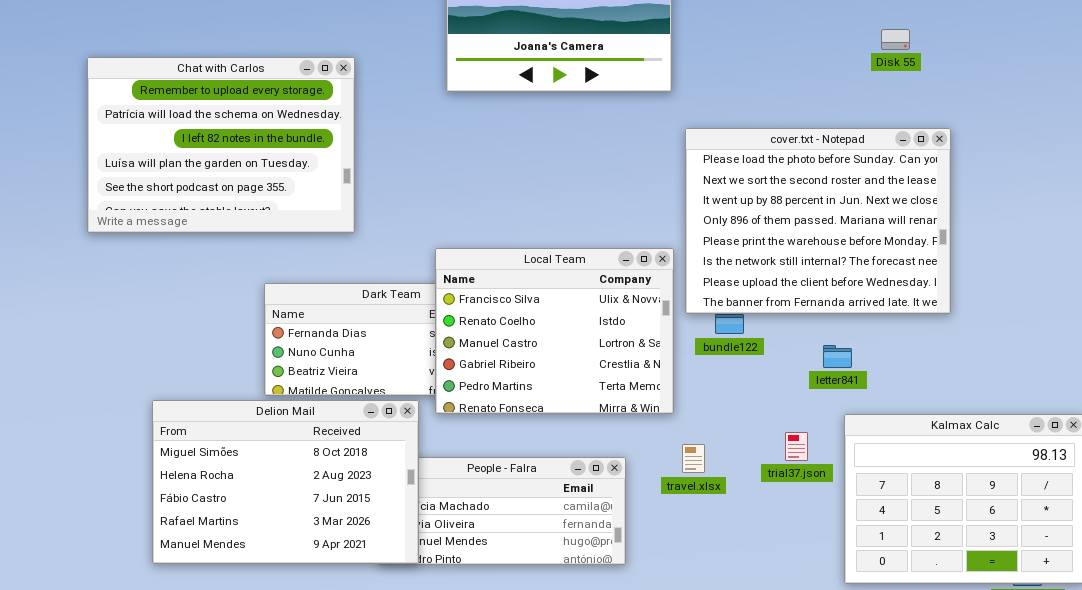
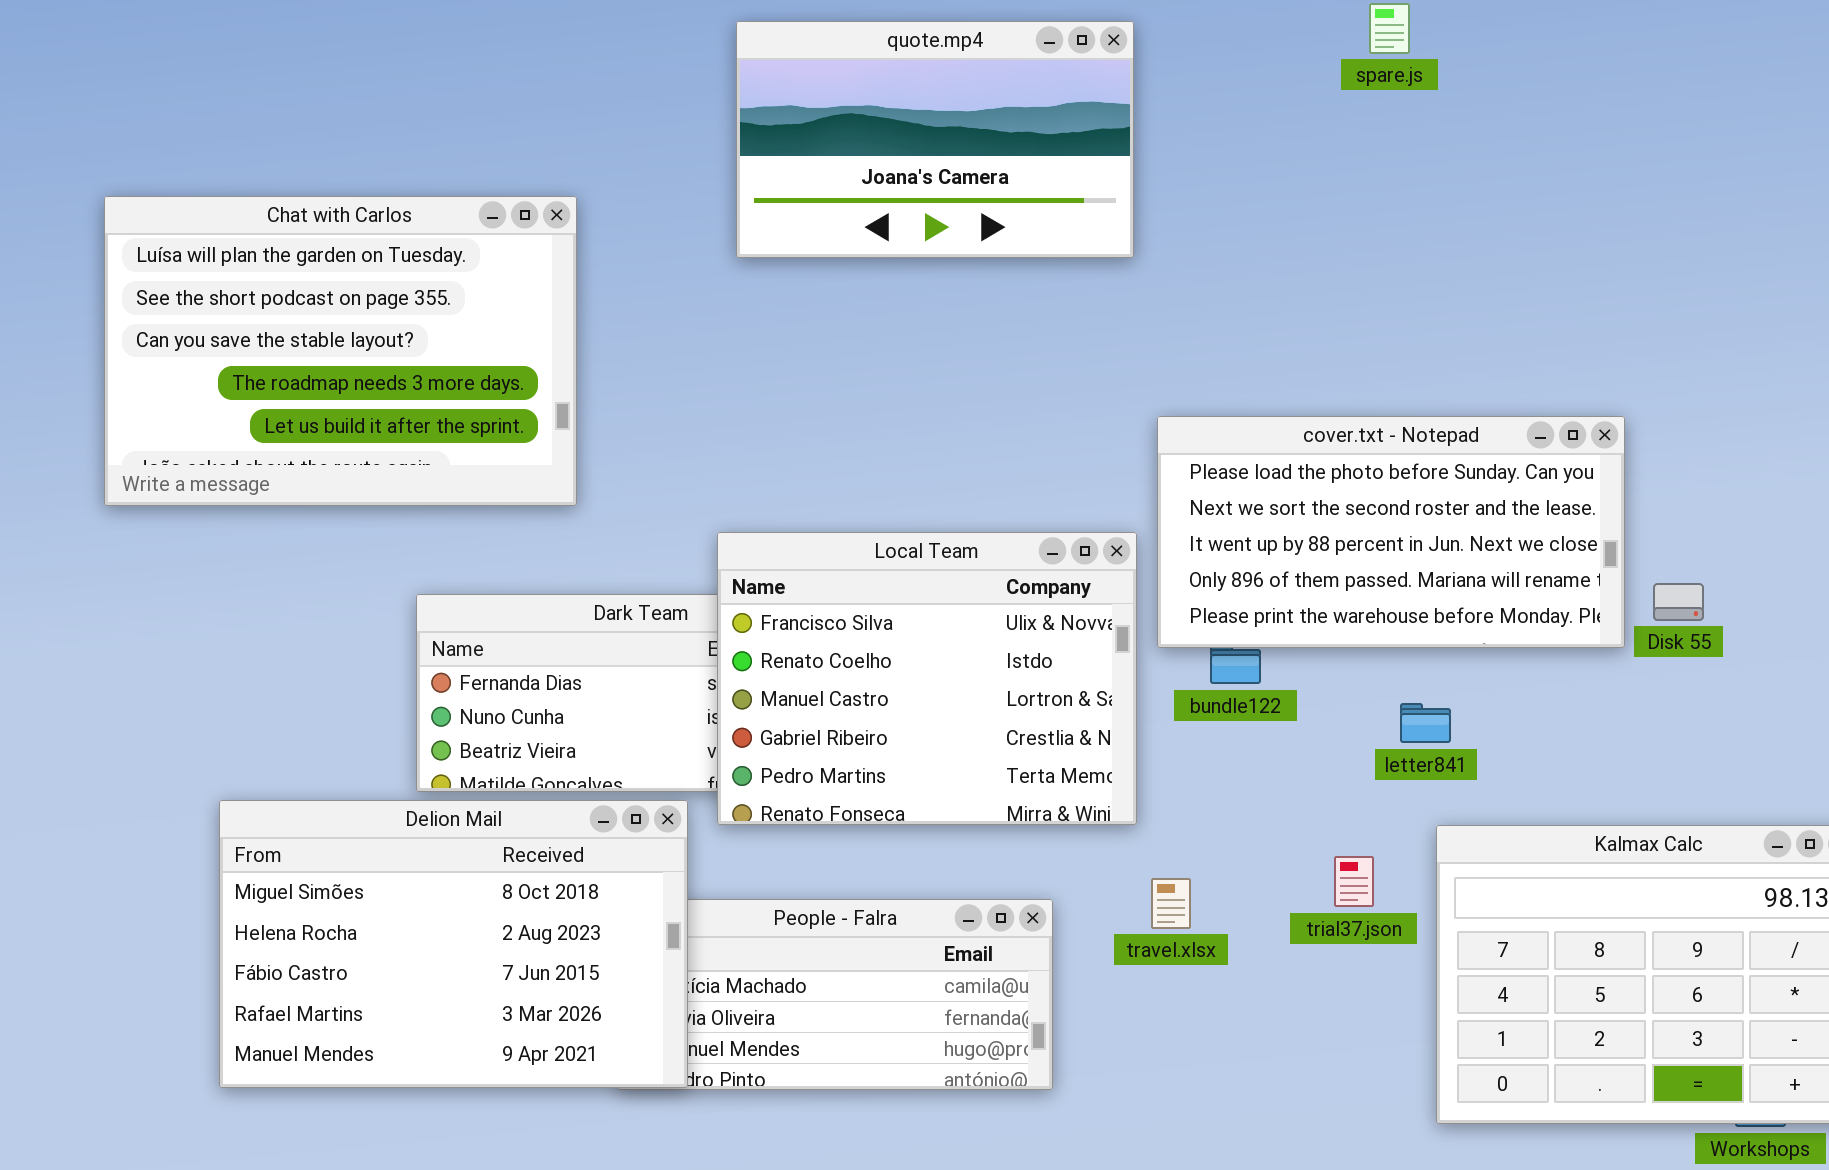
Disk 55: [881,29,910,50] -> [1653,583,1704,621], moved
Chat with Carlos: [87,57,355,233] -> [104,196,577,506], scrolled down 3 rows
cover.txt - Notepad: [685,128,951,314] -> [1157,416,1625,648], resized

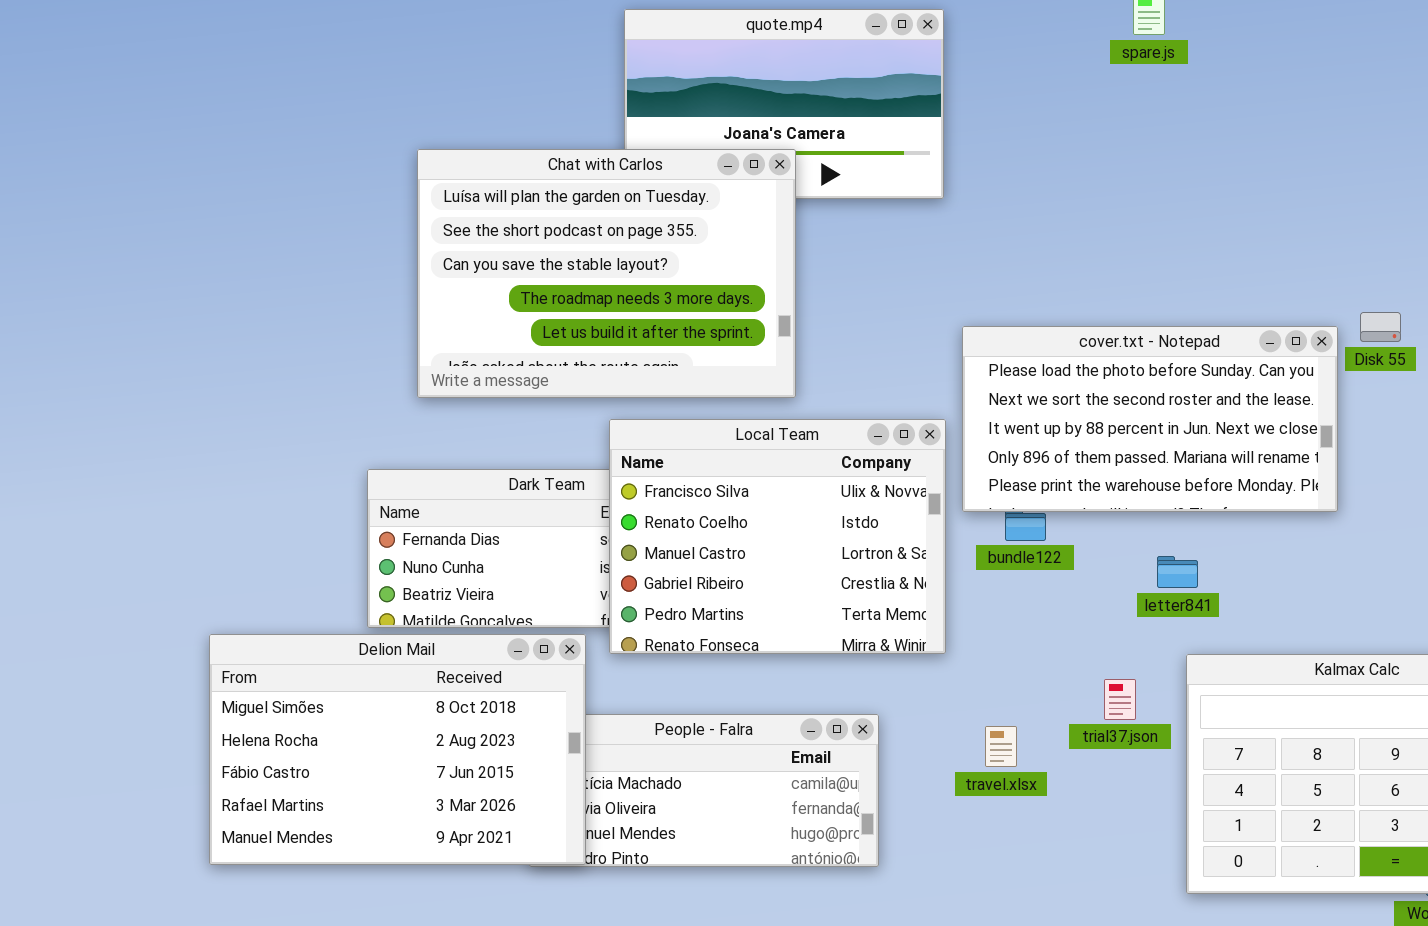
Chat with Carlos: [104,196,577,506] -> [417,149,796,398], moved
Disk 55: [1653,583,1704,621] -> [1360,312,1401,342], moved
travel.xlsx: [1151,878,1191,929] -> [985,726,1017,767], moved

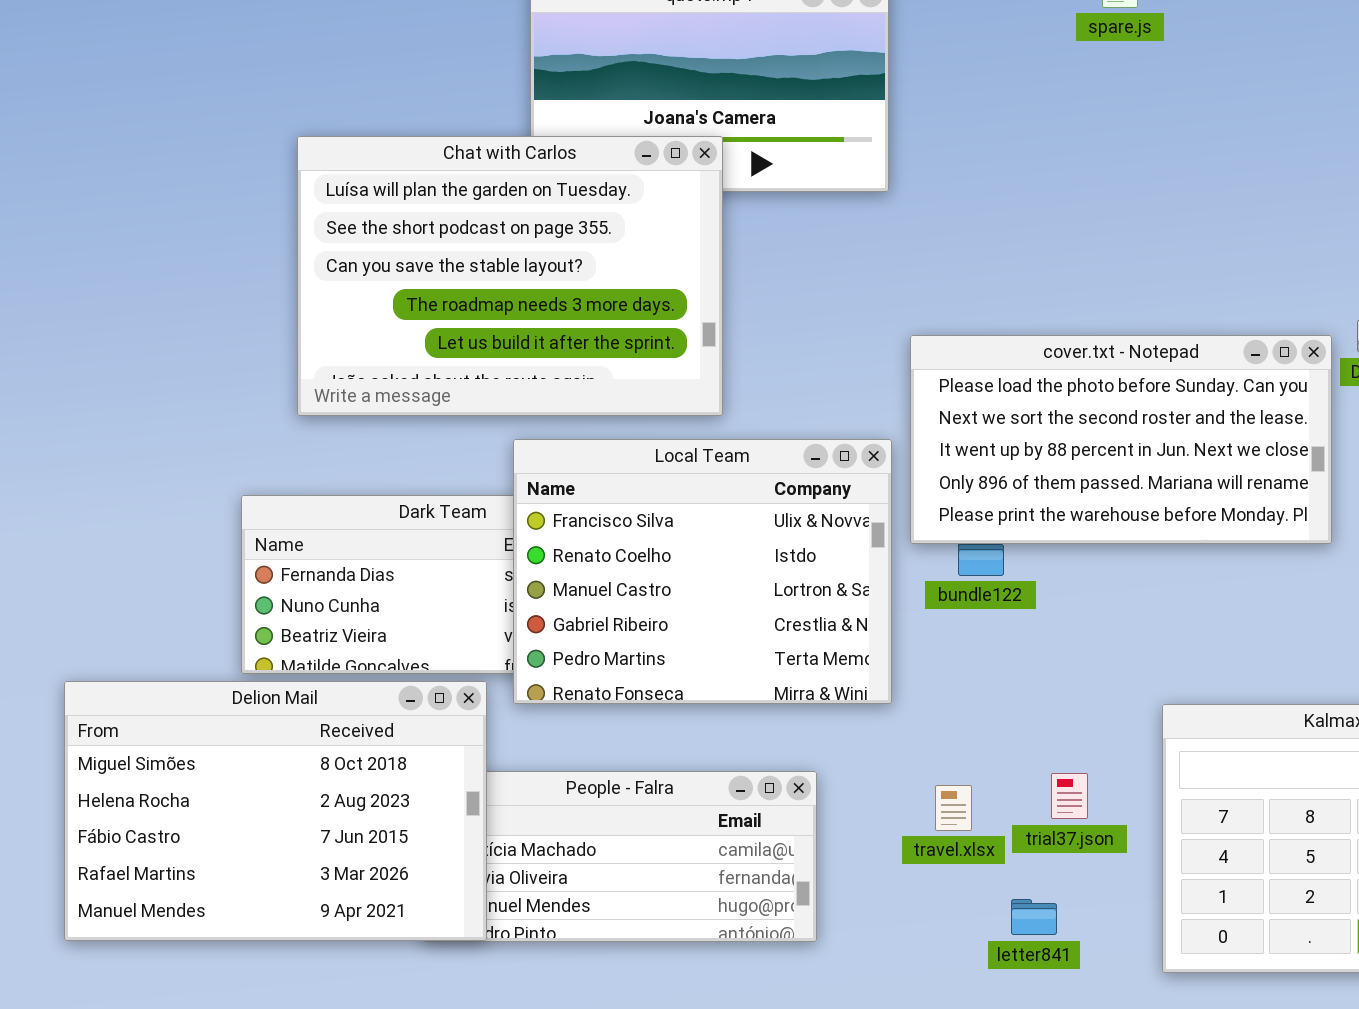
letter841: [1157,556,1198,588] -> [1011,899,1057,935], moved
trial37.json: [1104,679,1136,720] -> [1051,773,1088,819], moved

